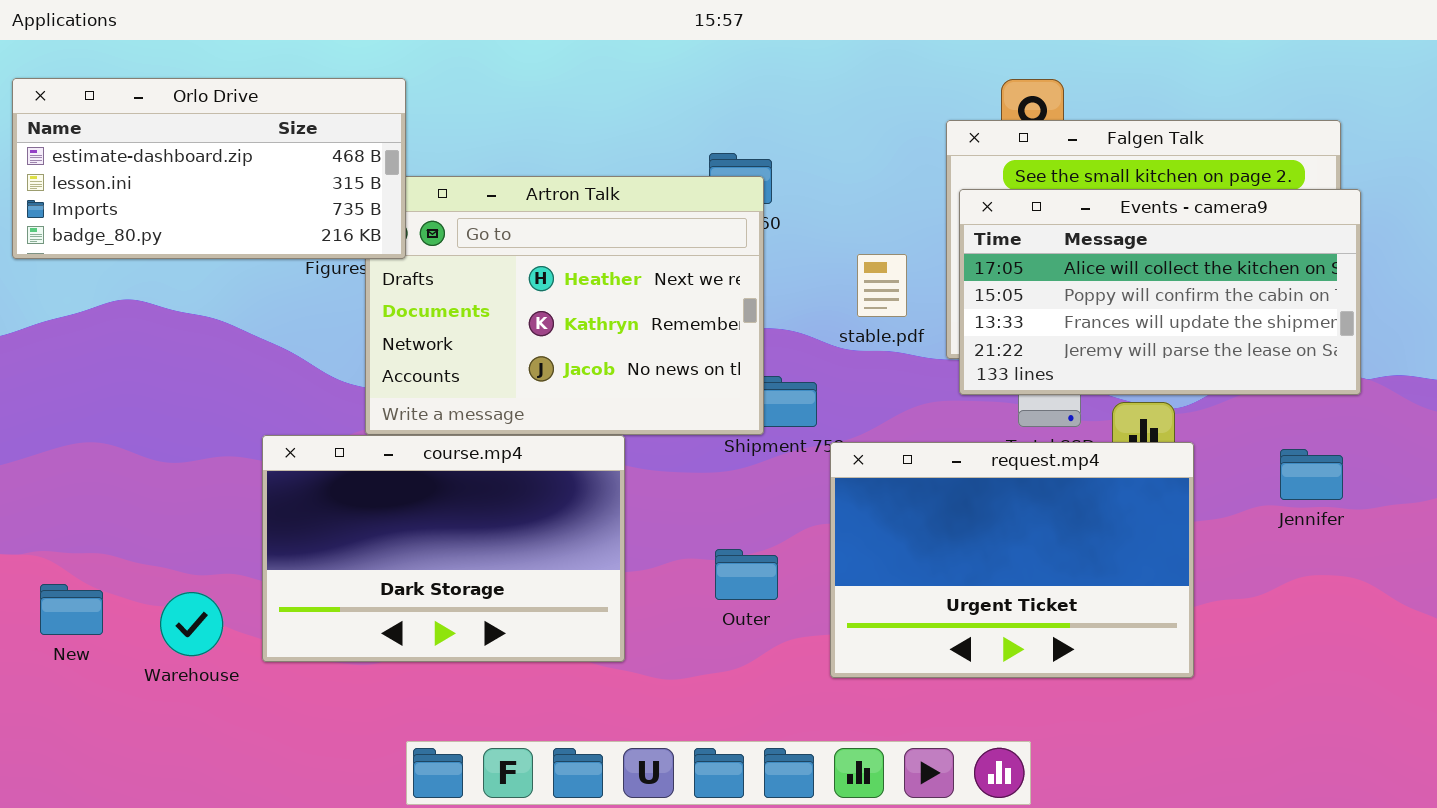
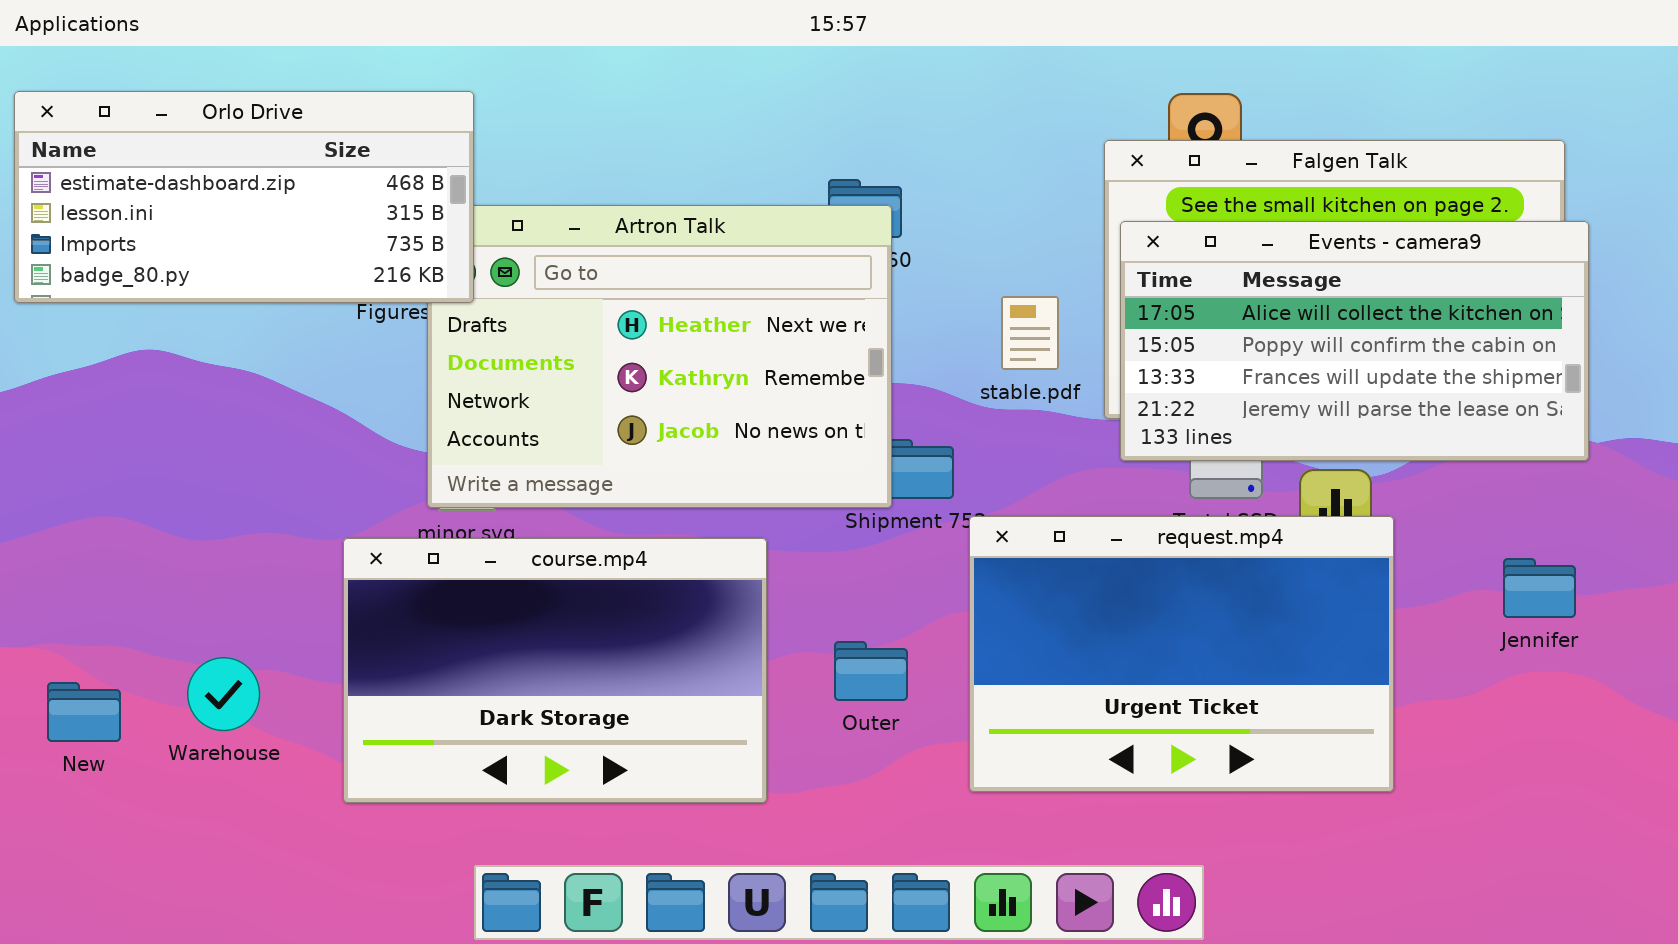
course.mp4: [262,435,625,662] -> [343,538,767,803], moved
Jennifer: [1280,449,1343,500] -> [1503,558,1576,618], moved
Warehouse: [160,592,223,656] -> [187,657,260,731], moved

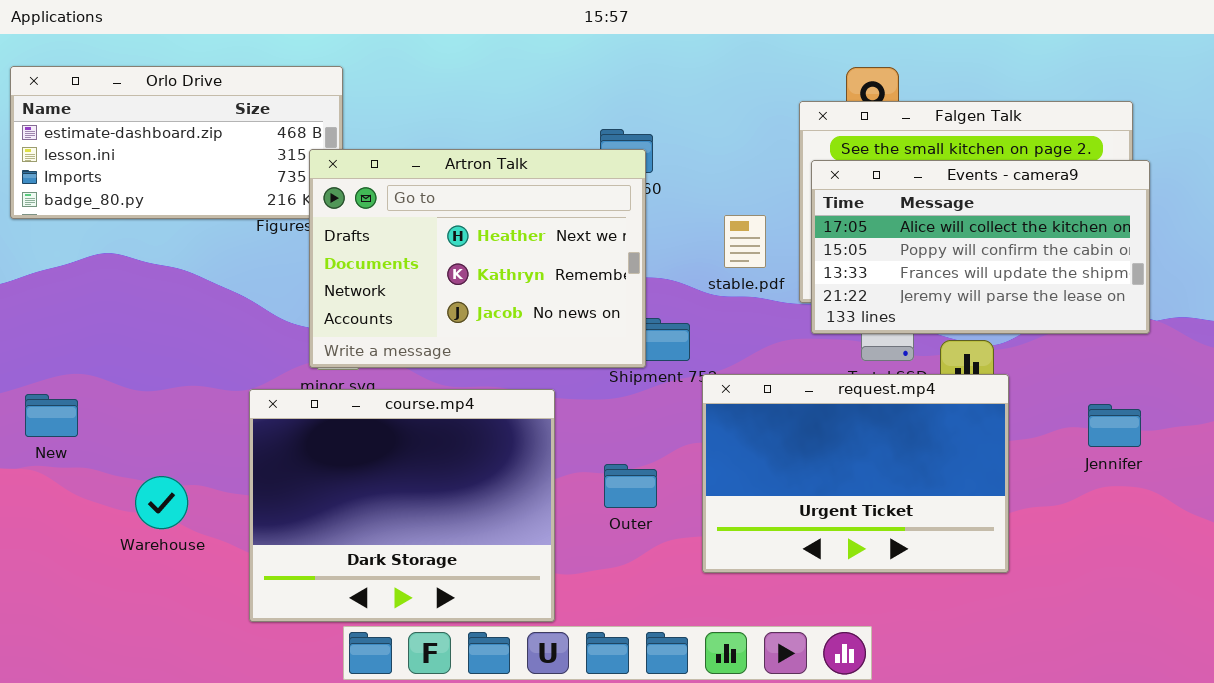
Artron Talk: [427,205,892,508] -> [309,149,646,368], raised
course.mp4: [343,538,767,803] -> [249,389,555,622], resized
New: [47,682,121,742] -> [25,394,78,437], moved

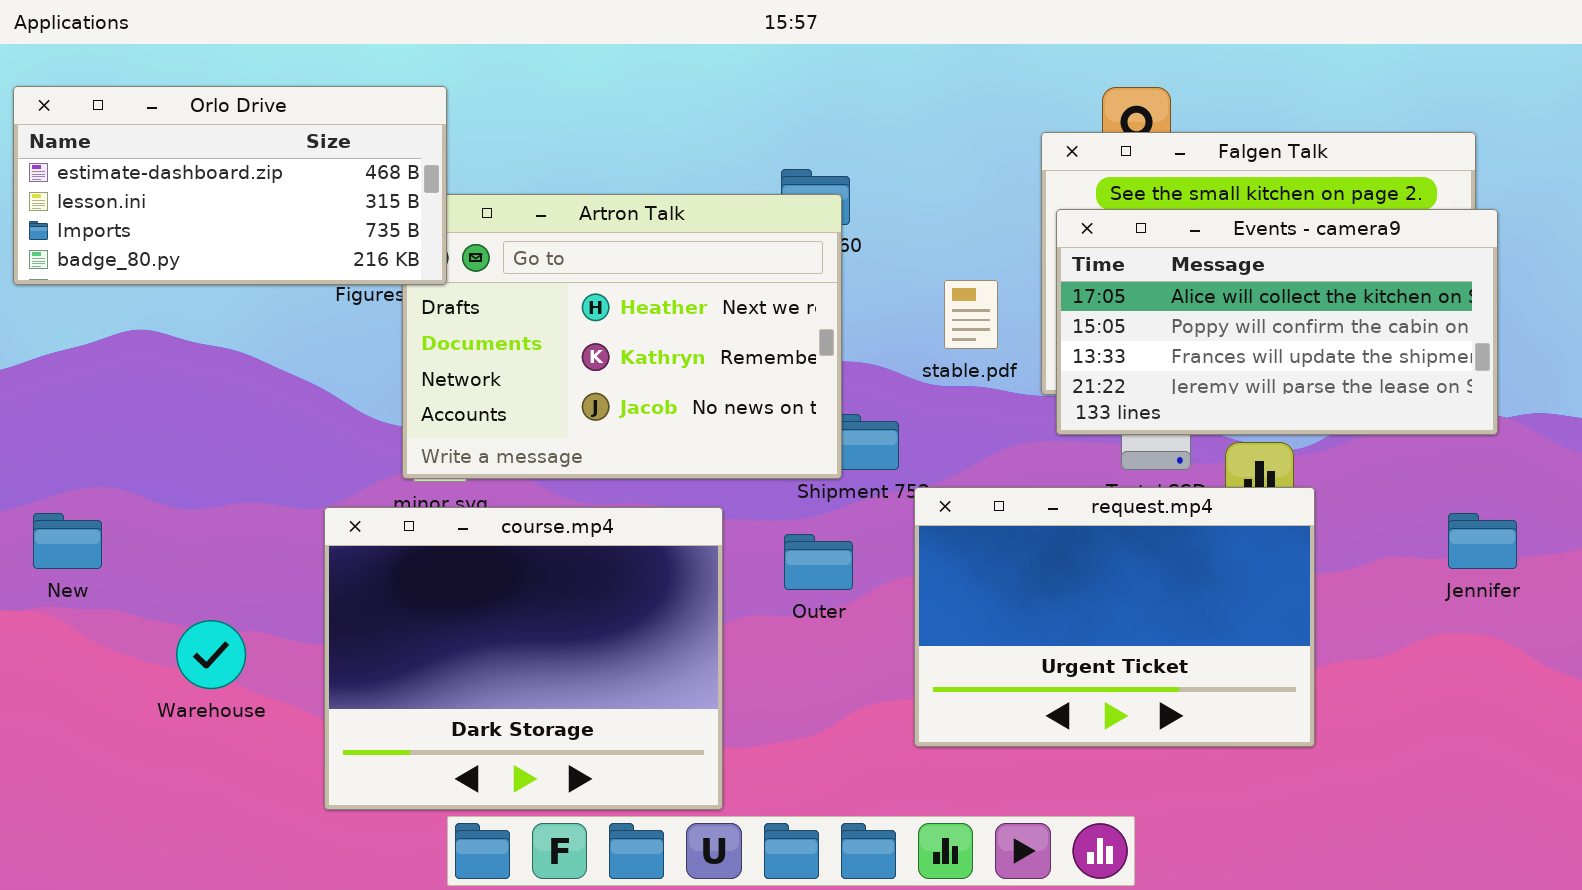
Orlo Drive: [10,66,343,219] -> [13,86,447,285], raised
Jennifer: [1088,404,1141,447] -> [1448,513,1517,569], moved
Outer: [604,464,657,508] -> [784,534,853,590], moved

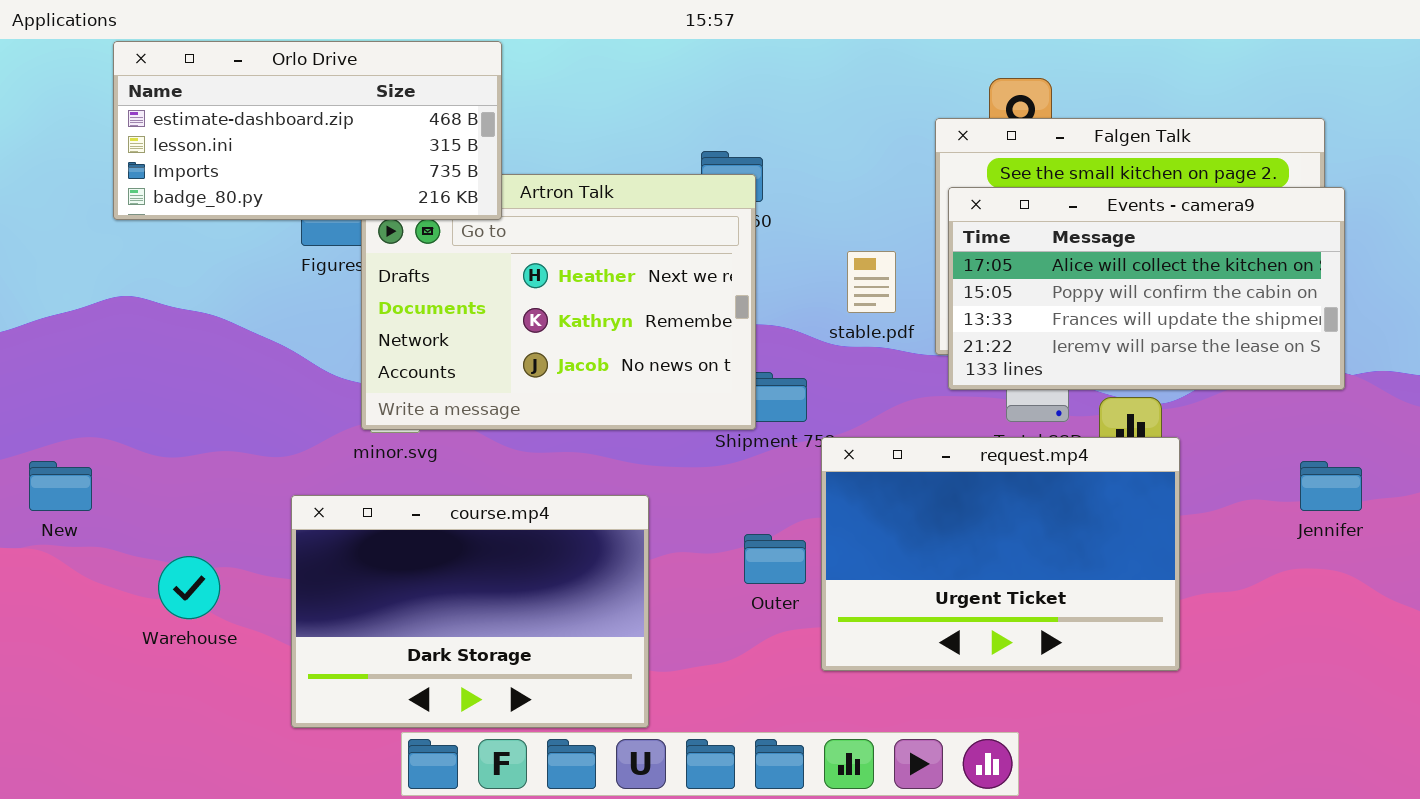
Orlo Drive: [13,86,447,285] -> [113,41,502,220], moved
course.mp4: [324,507,723,810] -> [291,495,649,728], resized
Outer: [784,534,853,590] -> [744,534,806,584], moved

